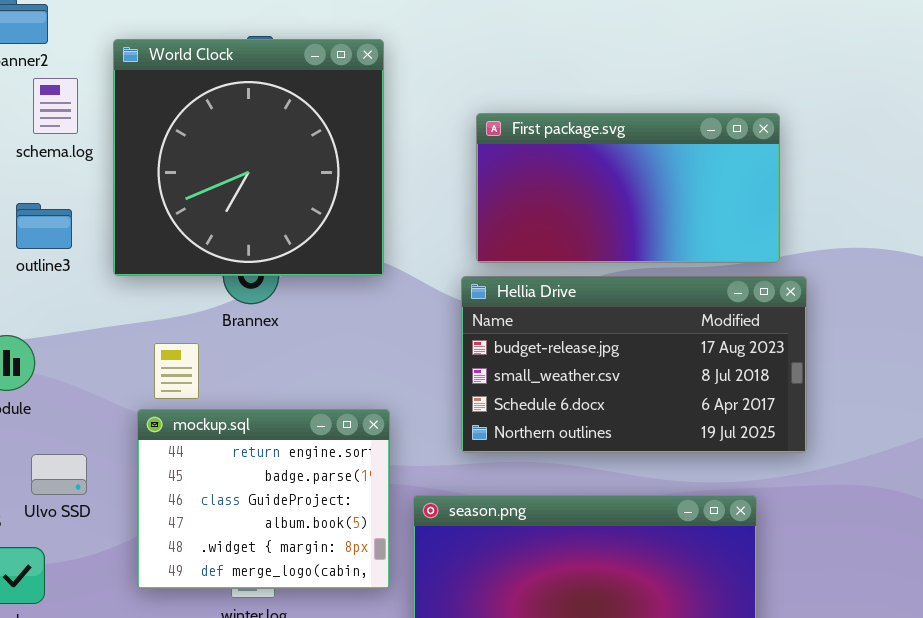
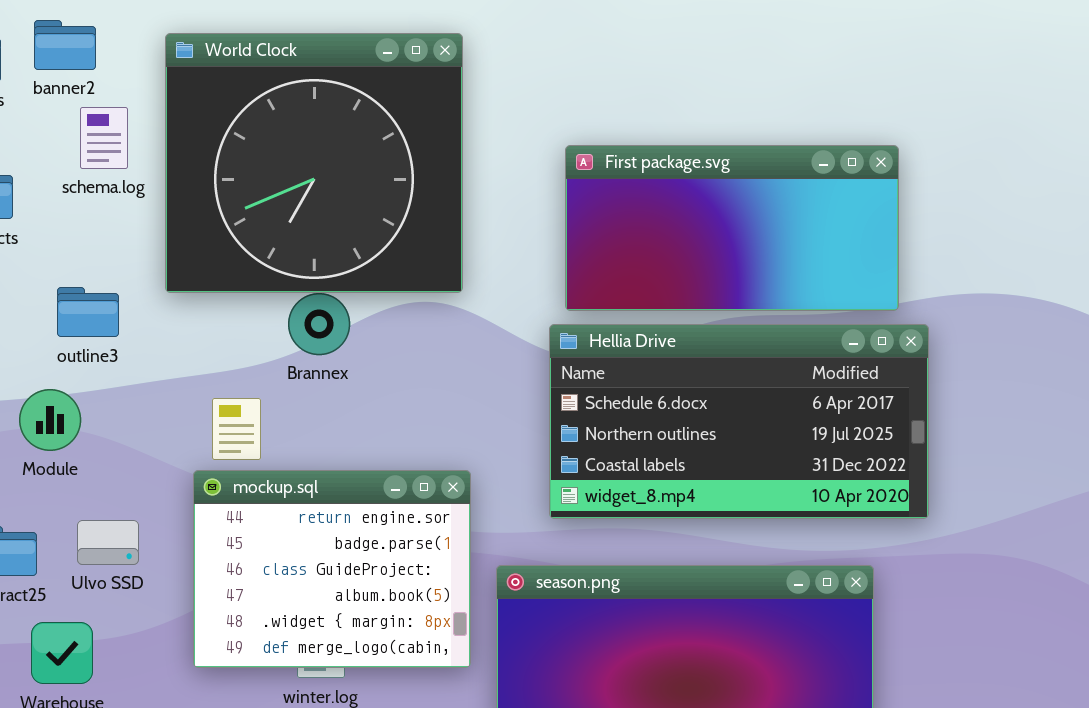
World Clock: [113,39,384,276] -> [165,33,463,293], moved
outline3: [16,203,72,249] -> [57,287,119,337], moved
Hellia Drive: [461,276,807,453] -> [549,324,929,519], scrolled down 2 rows

